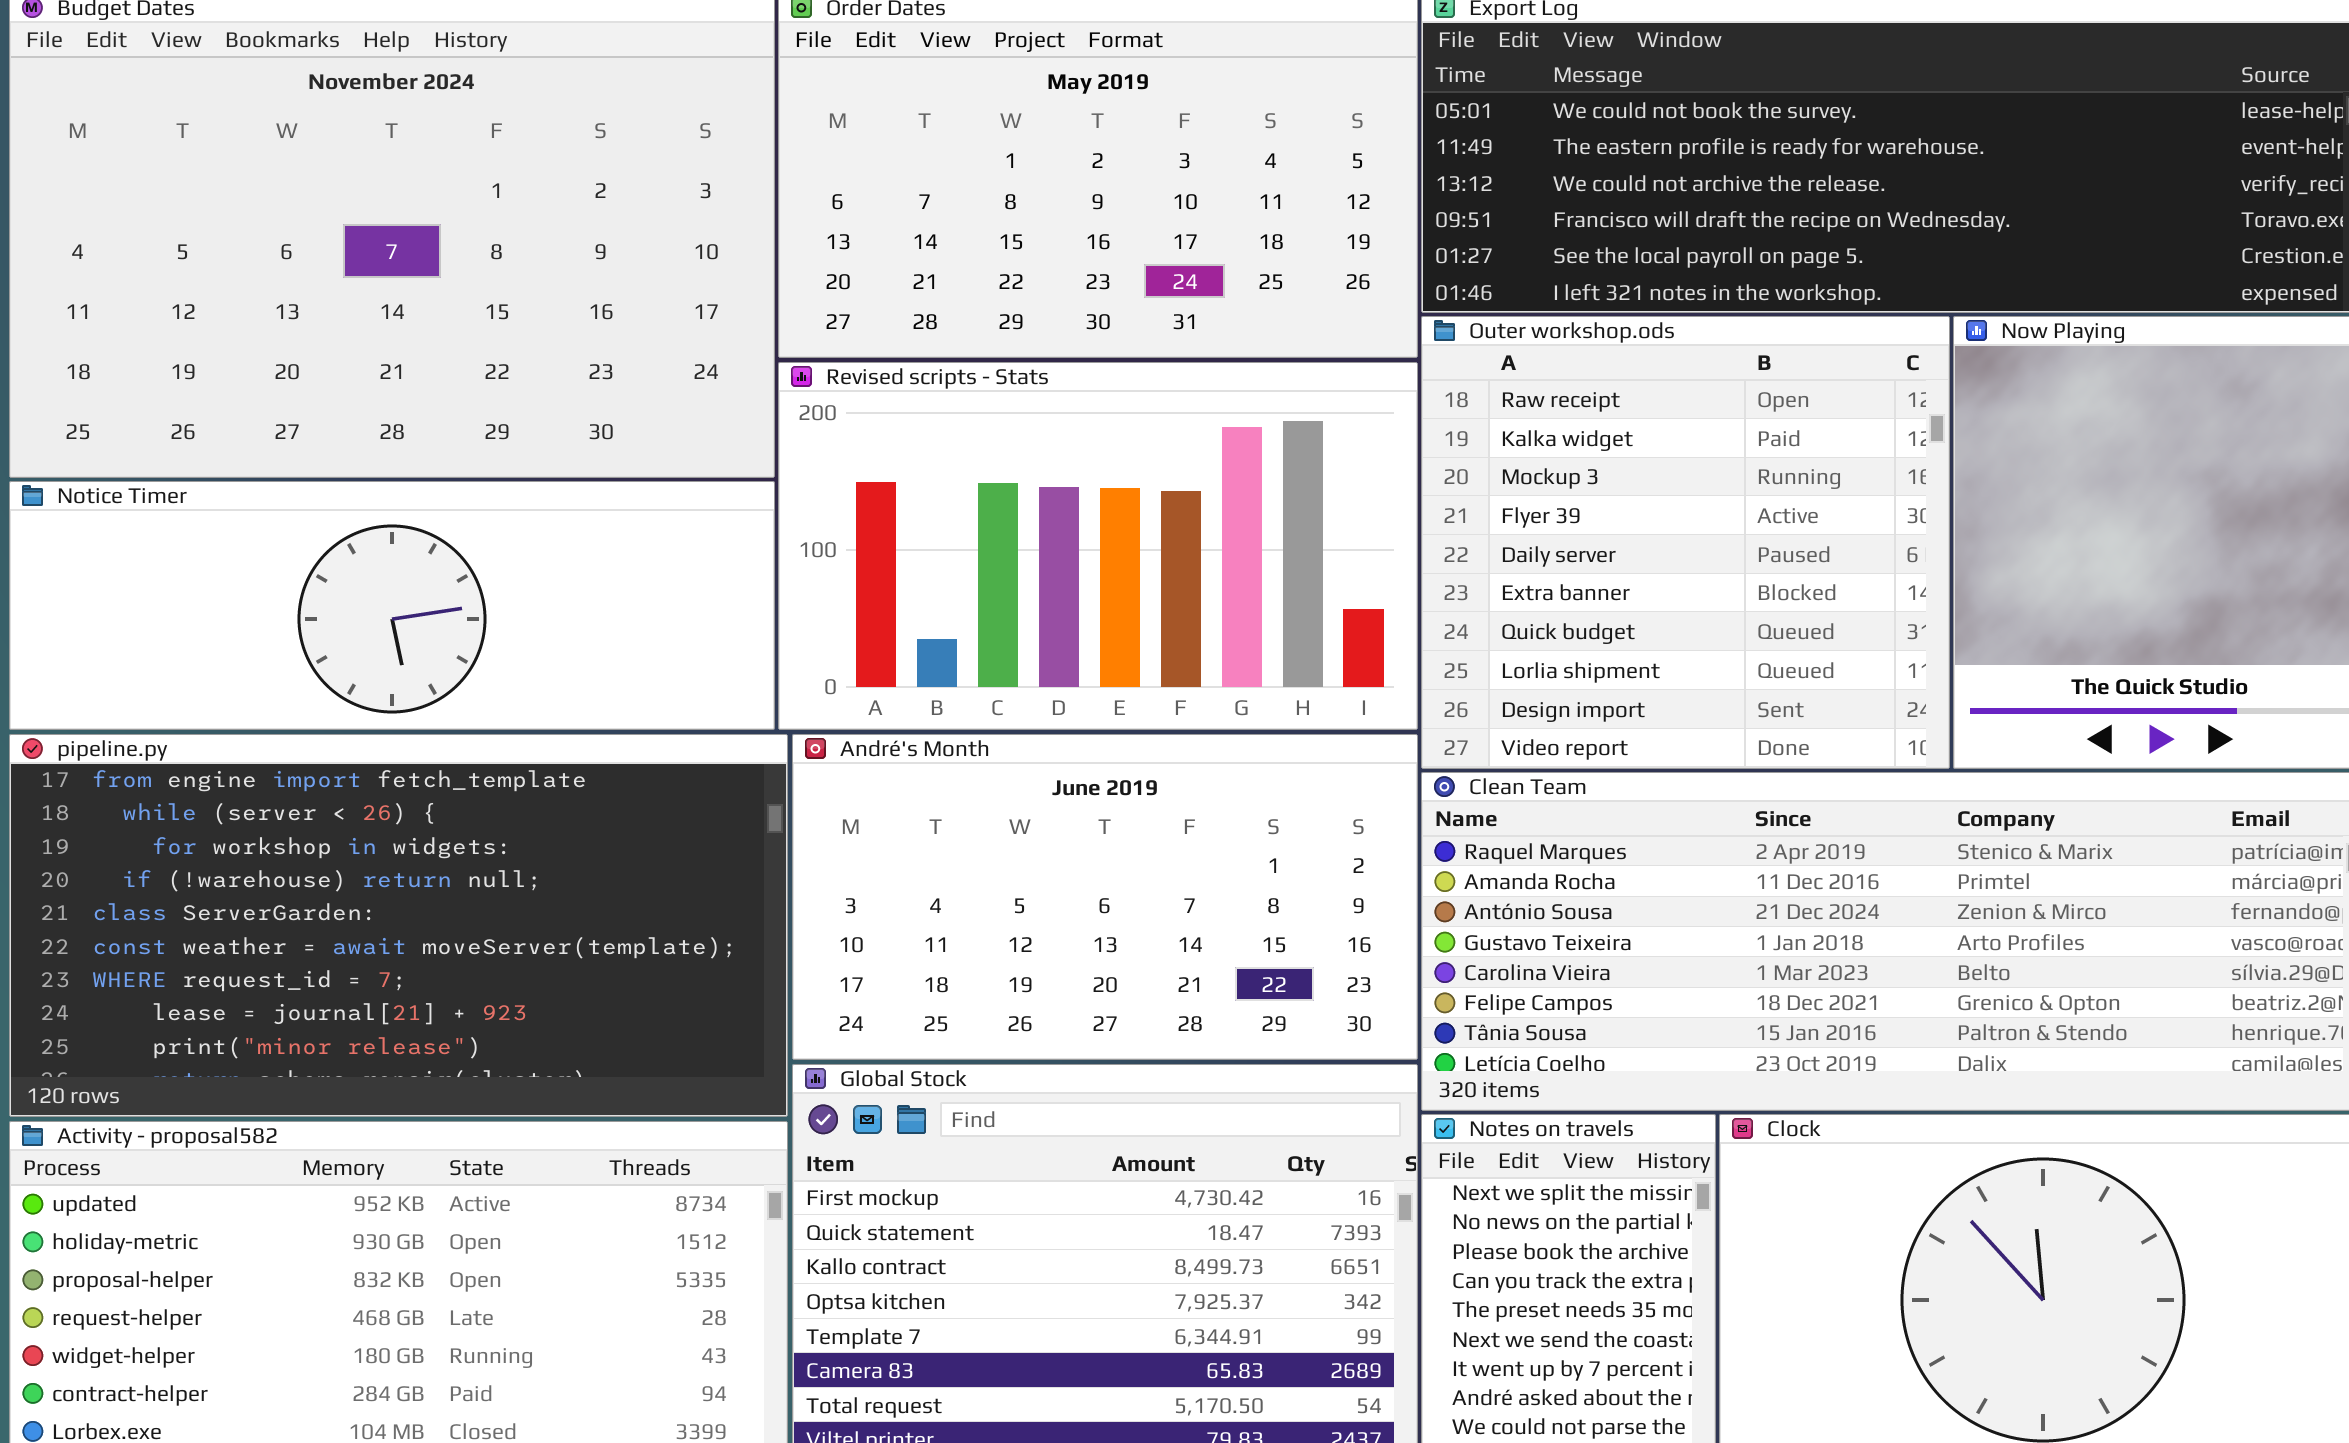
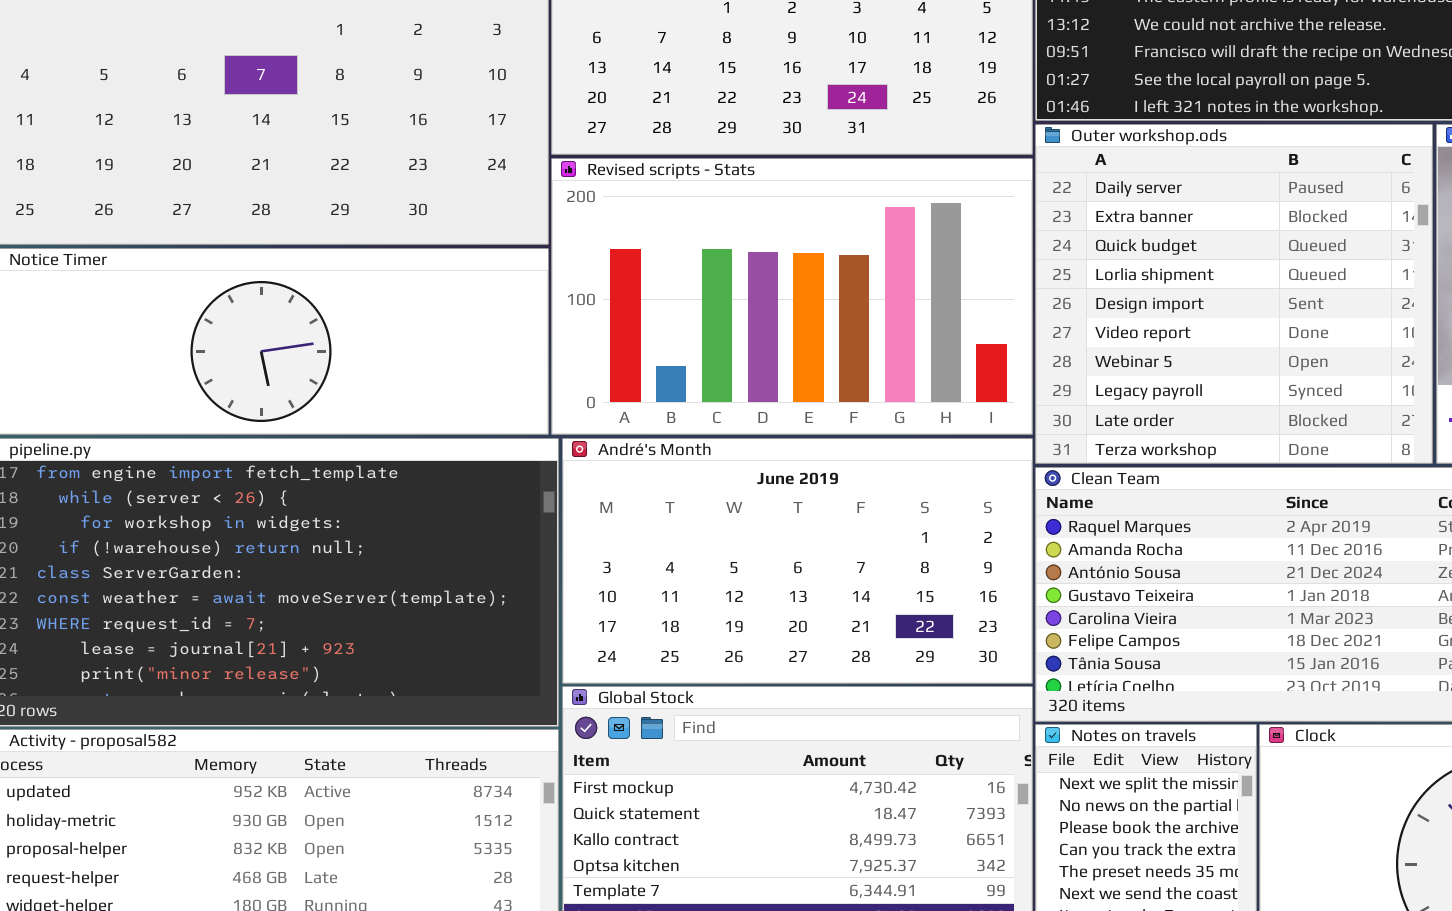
Outer workshop.ods: [1421,316,1950,769] -> [1035,124,1433,464], scrolled down 4 rows

